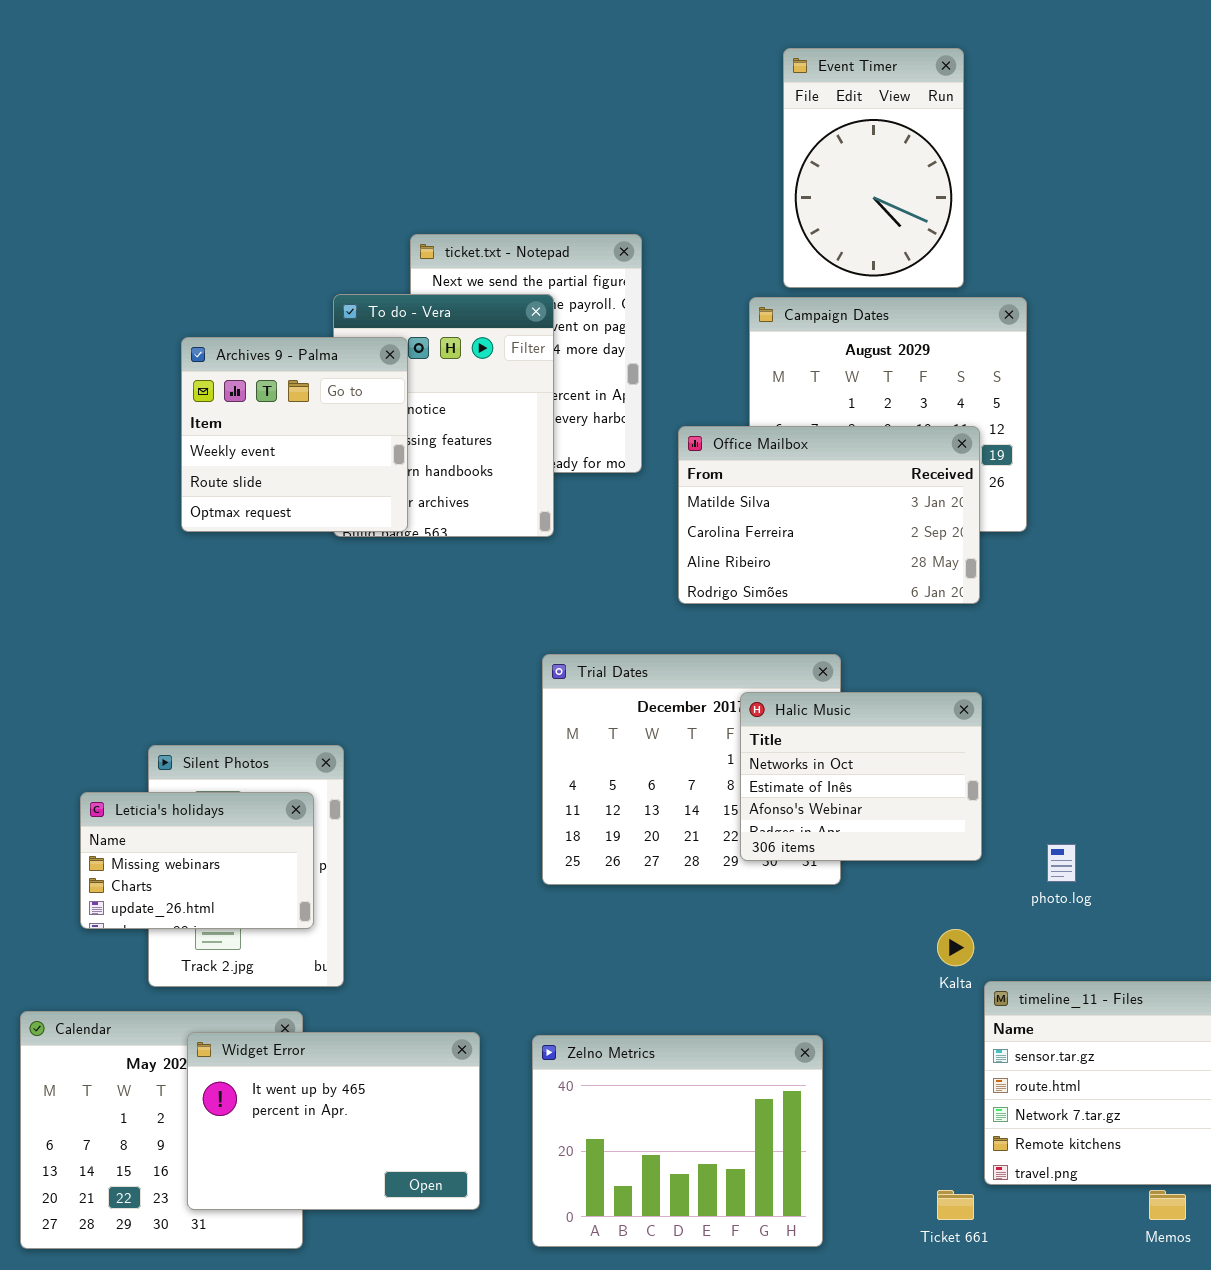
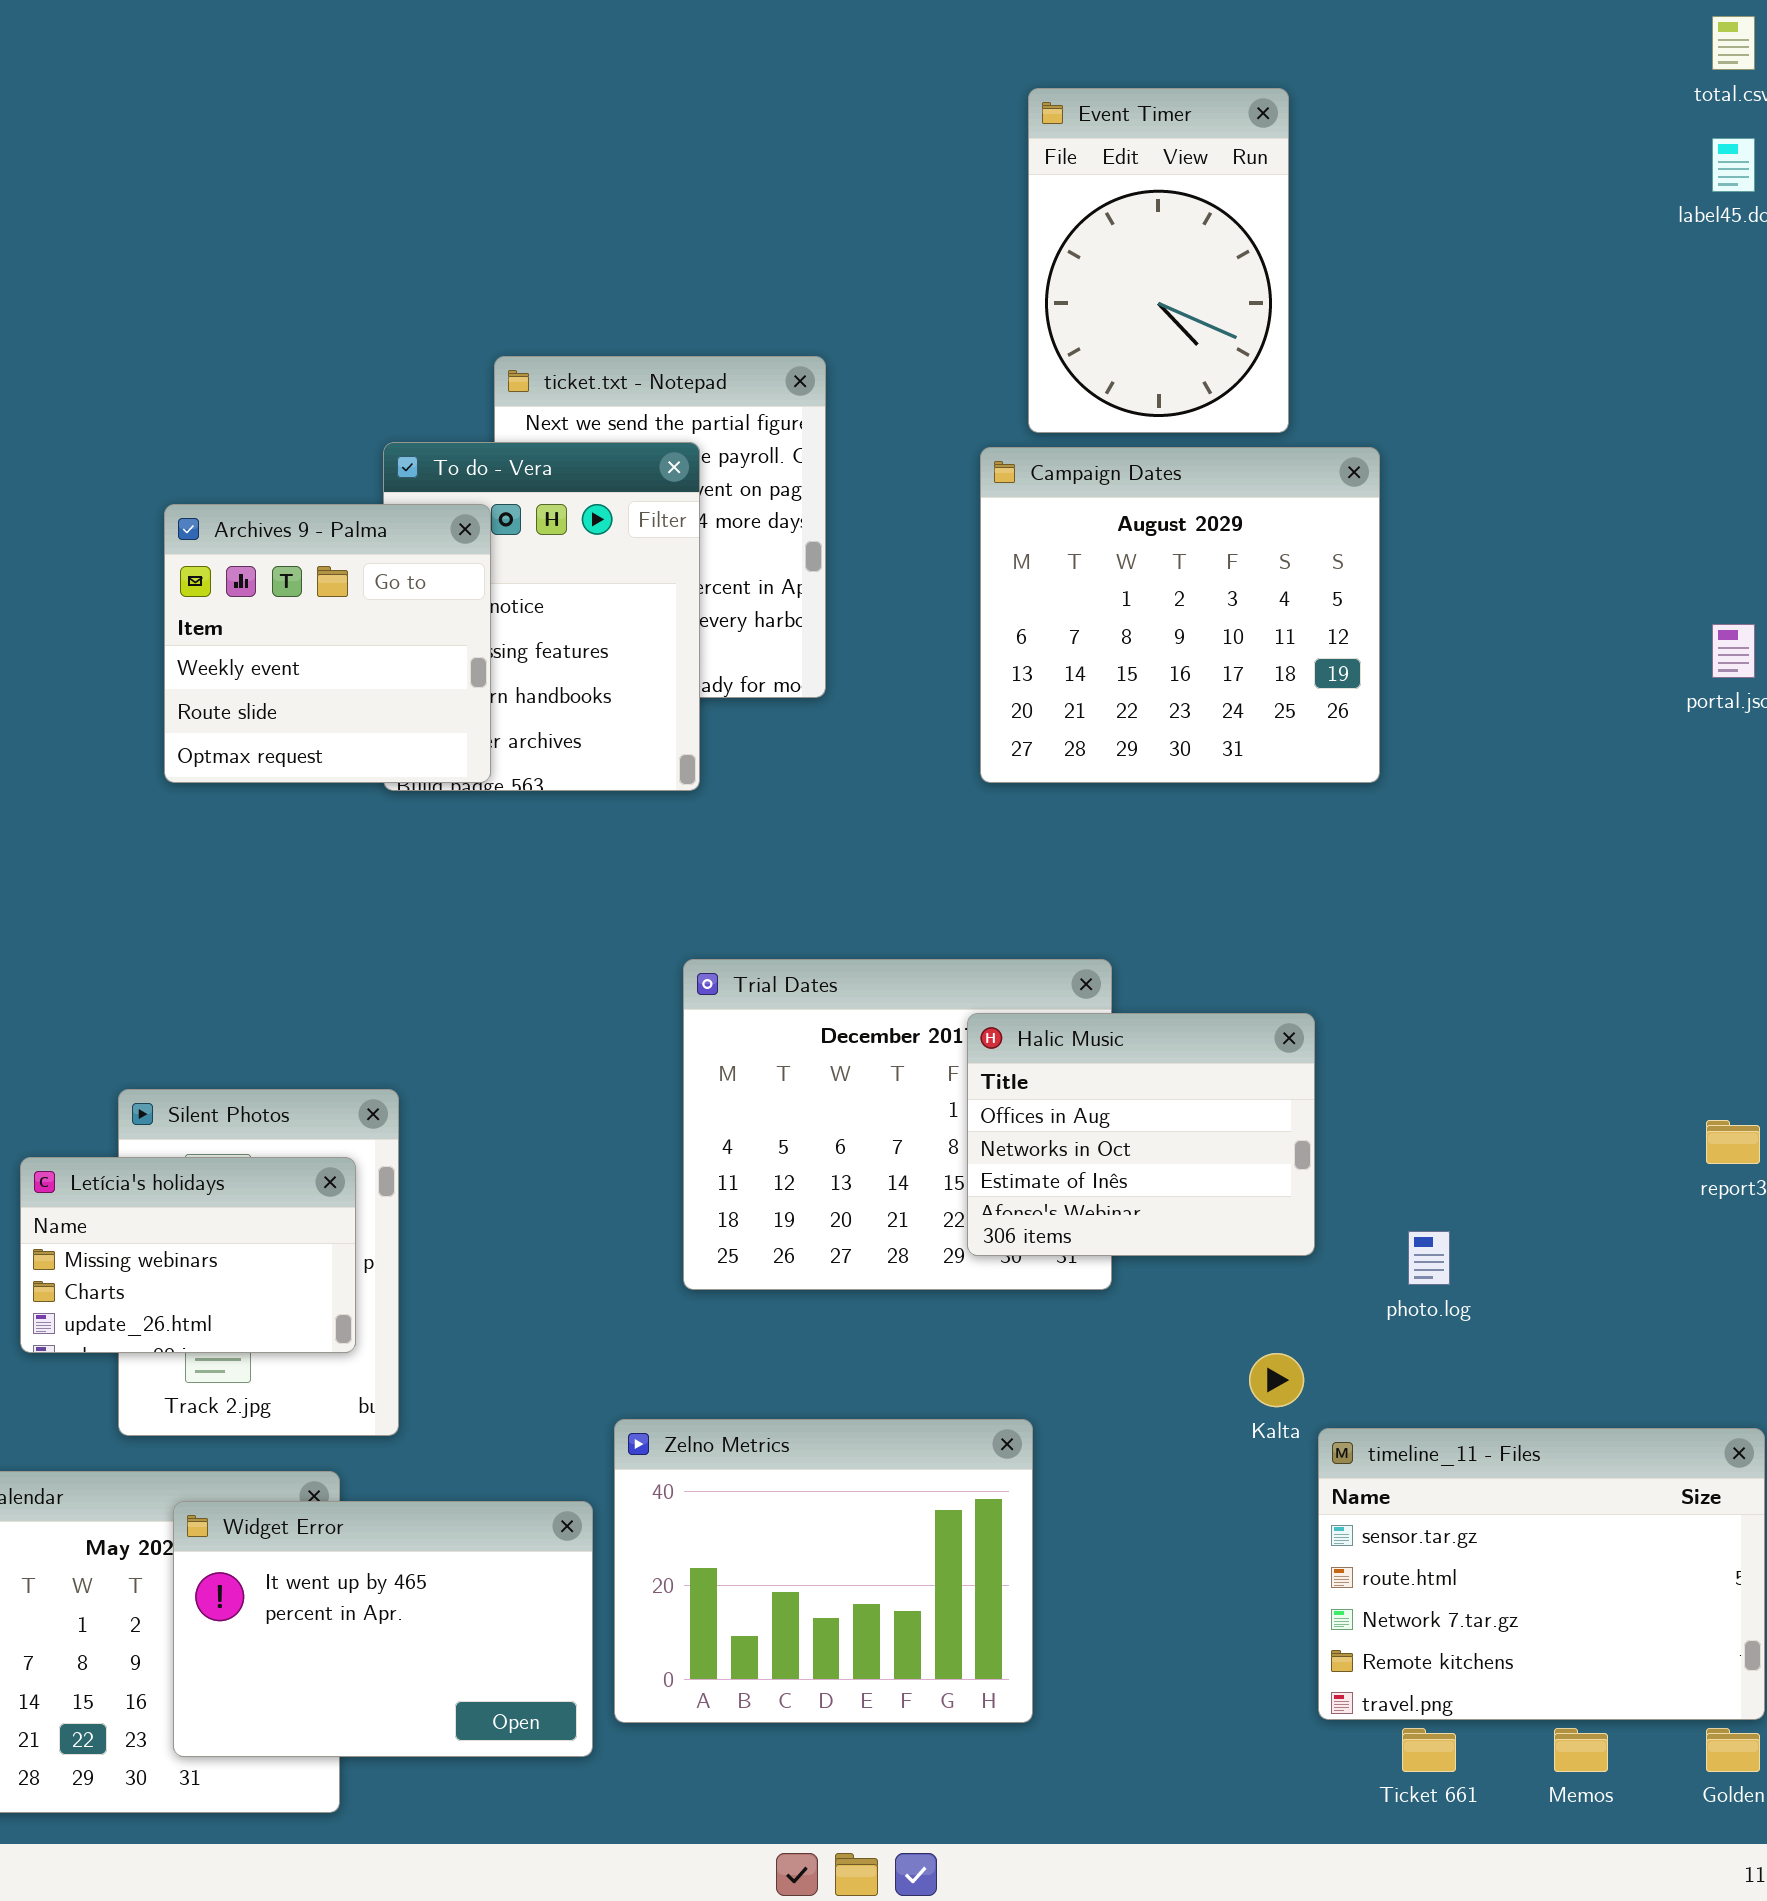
Office Mailbox: [678,426,980,604] -> none, closed
Halic Music: [740,692,982,861] -> [967,1013,1315,1256], scrolled up 1 row
Zelno Metrics: [532,1035,823,1247] -> [614,1419,1033,1723], moved
Ticket 661: [937,1190,974,1220] -> [1402,1728,1456,1772], moved

